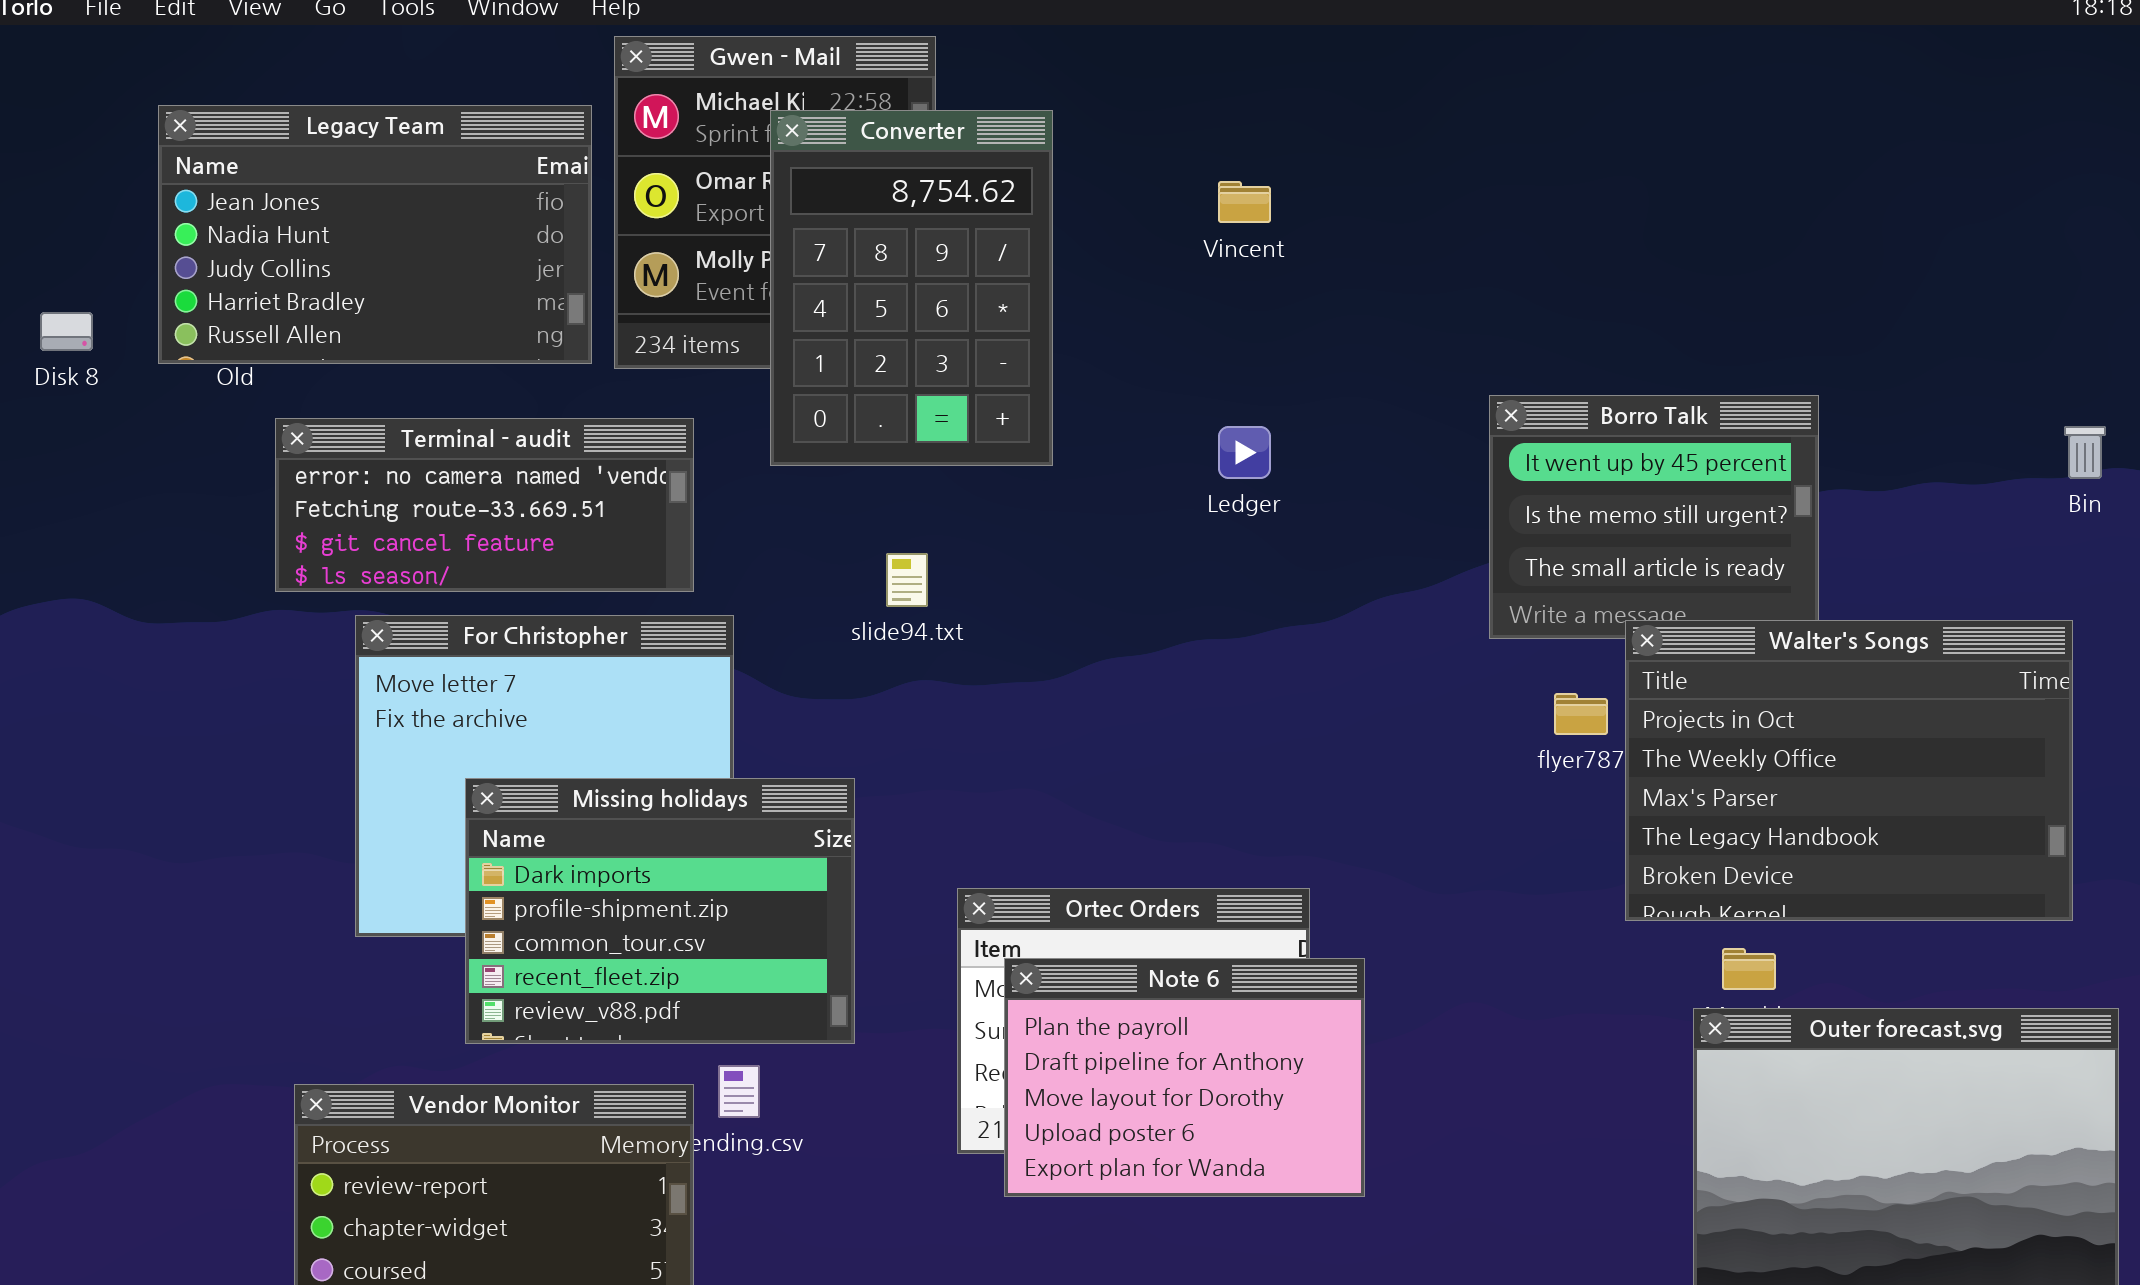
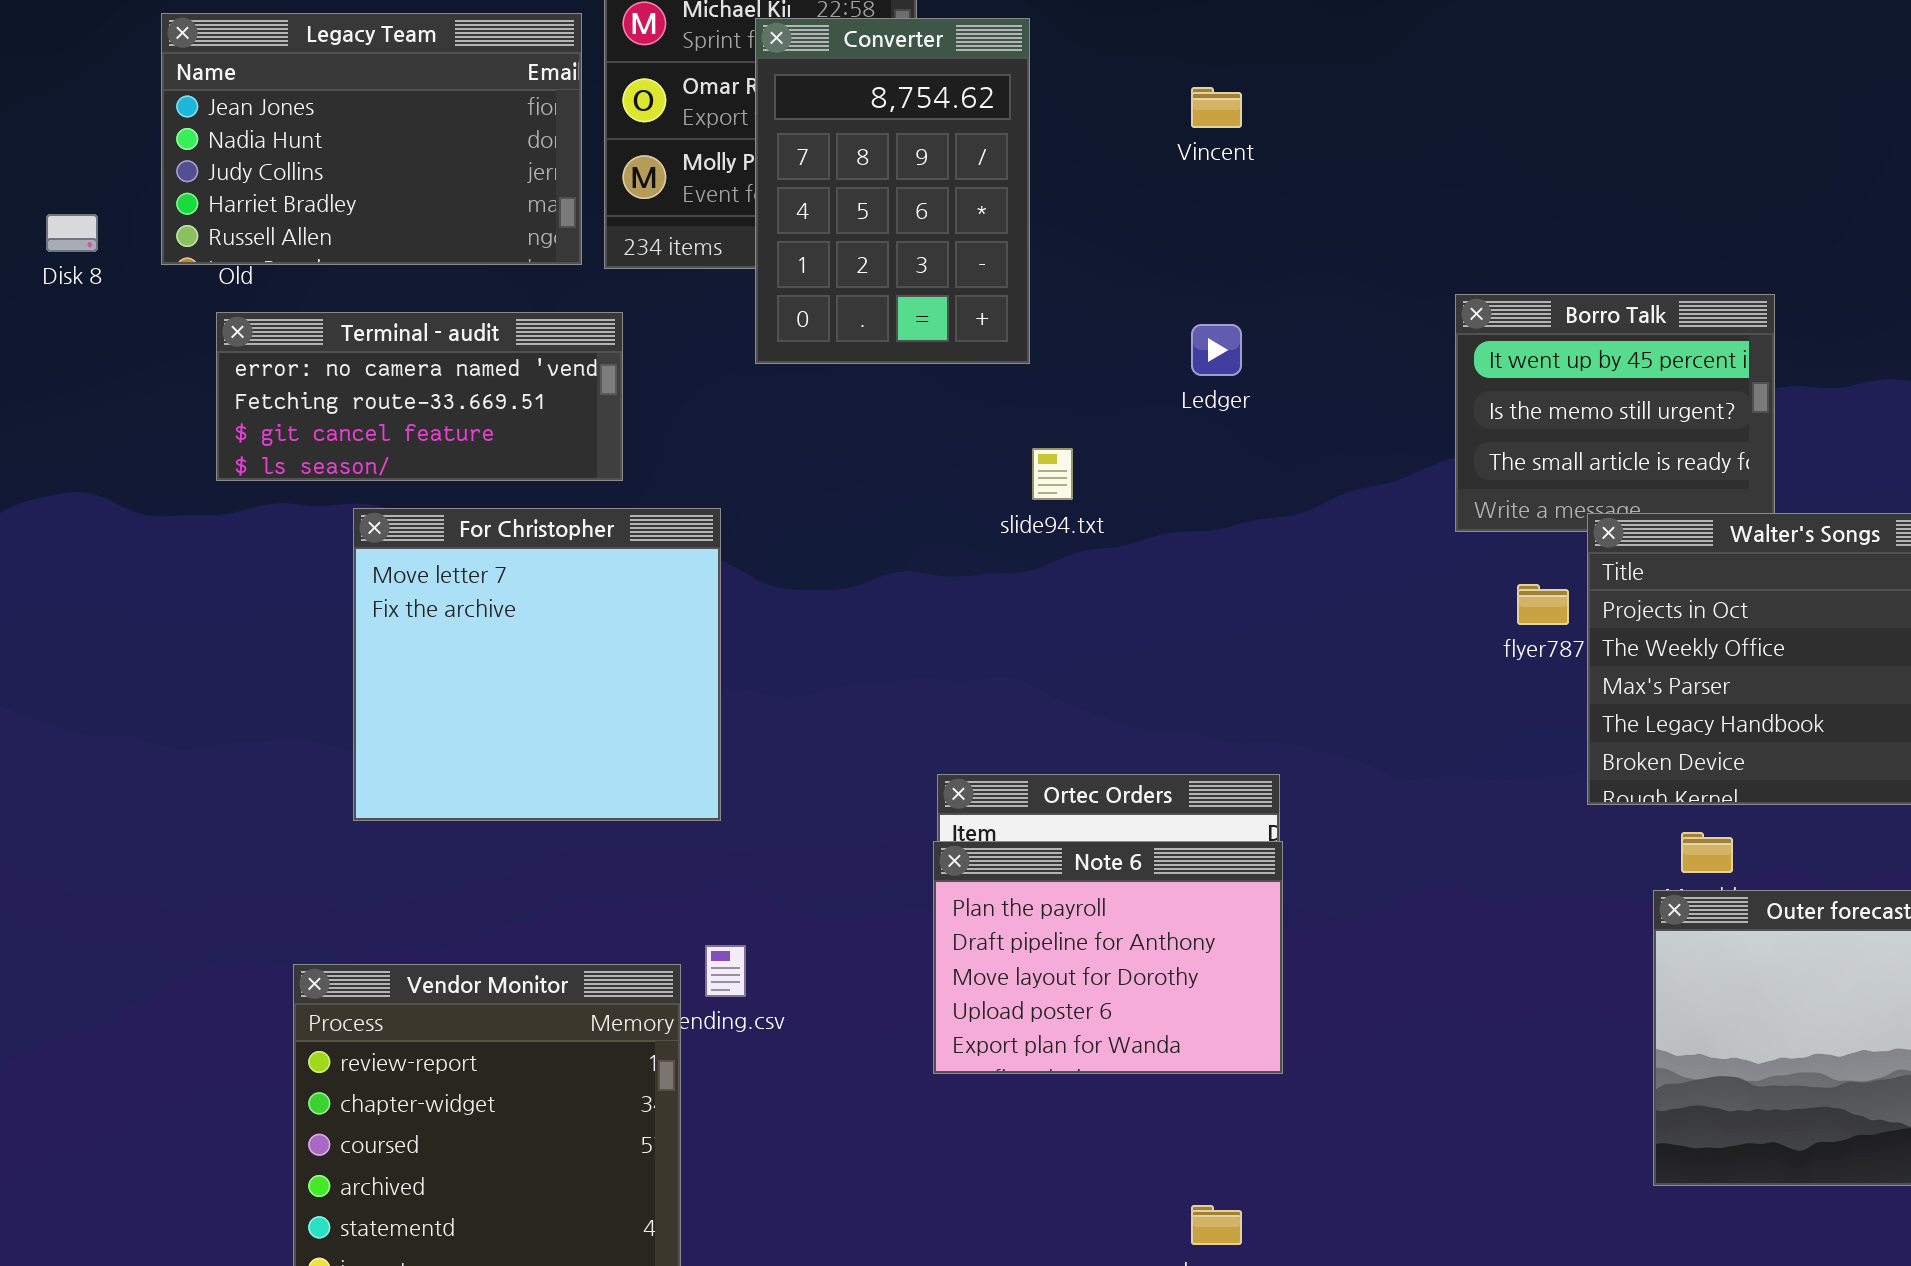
Terminal - audit: [275,418,694,592] -> [216,312,623,481], moved
slide94.txt: [886,553,928,607] -> [1032,448,1073,500], moved
Missing holidays: [465,778,855,1044] -> none, closed
Note 6: [1004,958,1365,1197] -> [933,841,1283,1074], moved

